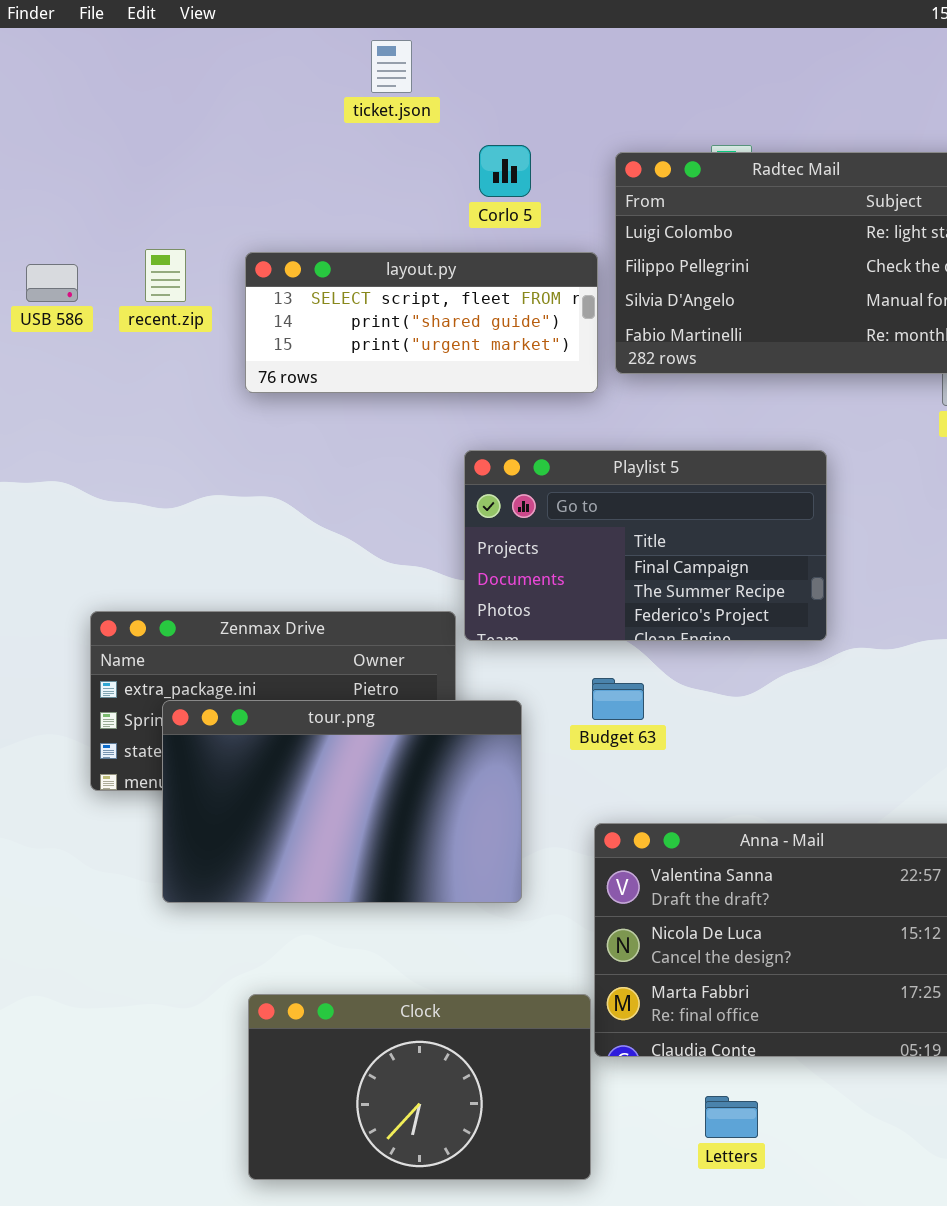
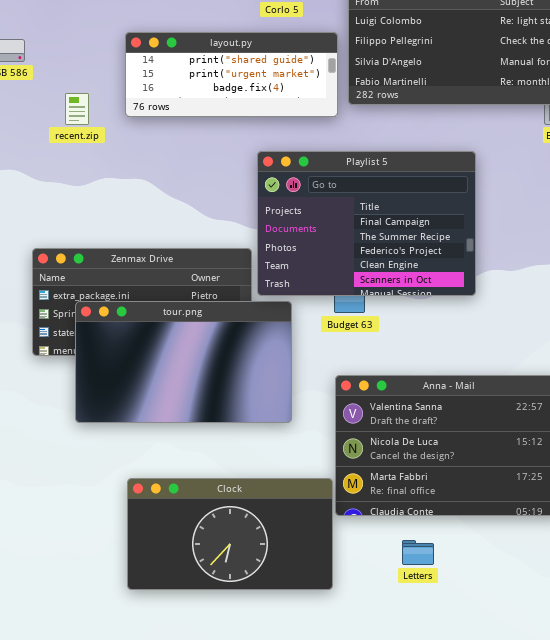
recent.zip: [145,249,186,302] -> [65,93,89,125], moved
layout.py: [245,252,598,393] -> [125,32,338,117], scrolled down 1 row
Playlist 5: [464,450,827,641] -> [257,151,476,296], resized

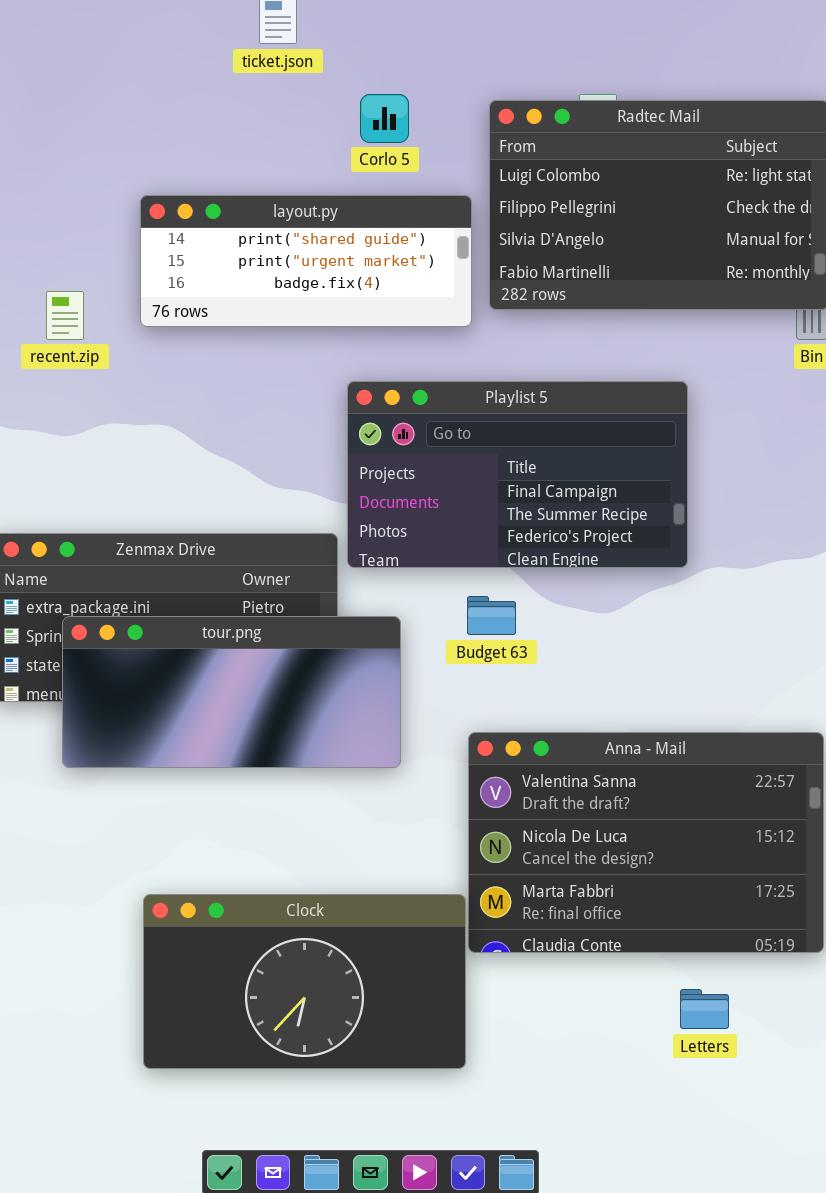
Playlist 5: [257,151,476,296] -> [347,381,688,568], resized
tour.png: [75,301,292,423] -> [62,616,401,768], resized
Letters: [402,540,434,565] -> [680,989,729,1029], moved

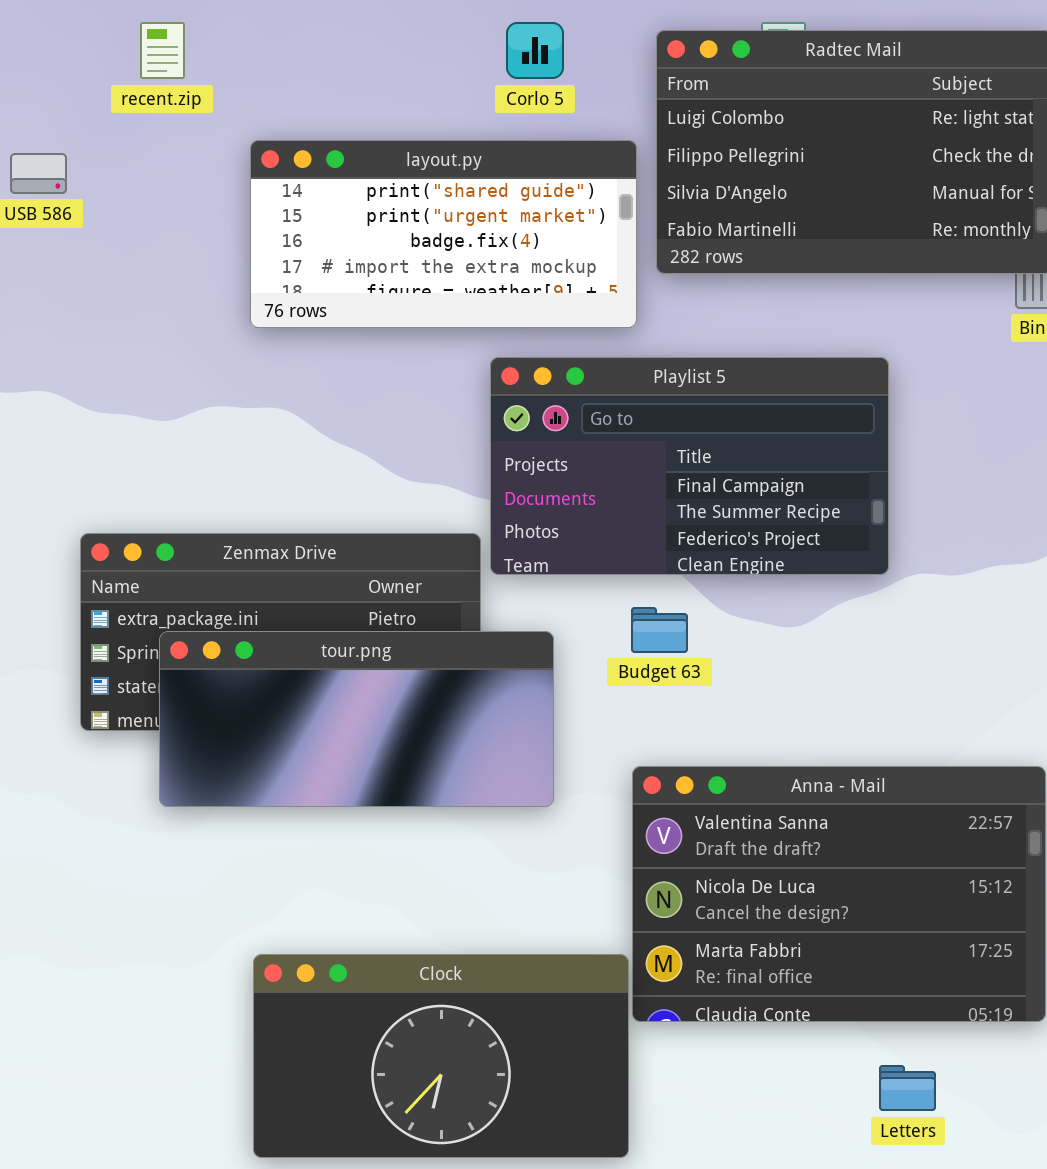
layout.py: [140,195,472,327] -> [250,140,637,328], resized
recent.zip: [46,291,84,340] -> [140,22,185,79], moved

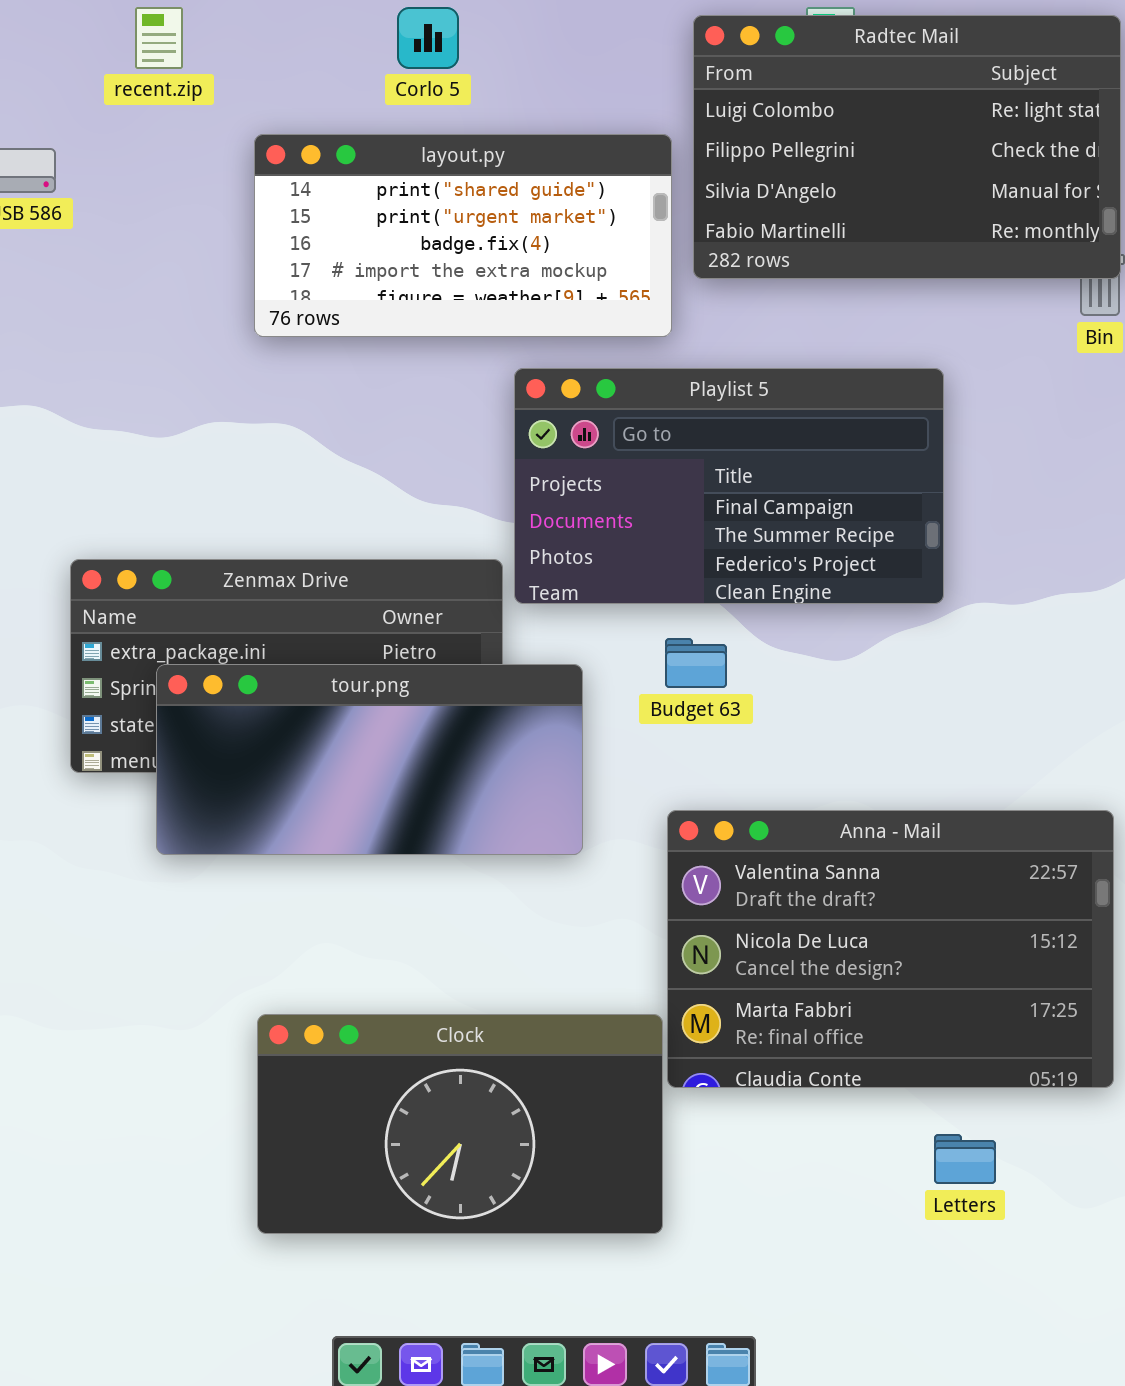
Corlo 5: [506,22,564,79] -> [397,7,459,69], moved

